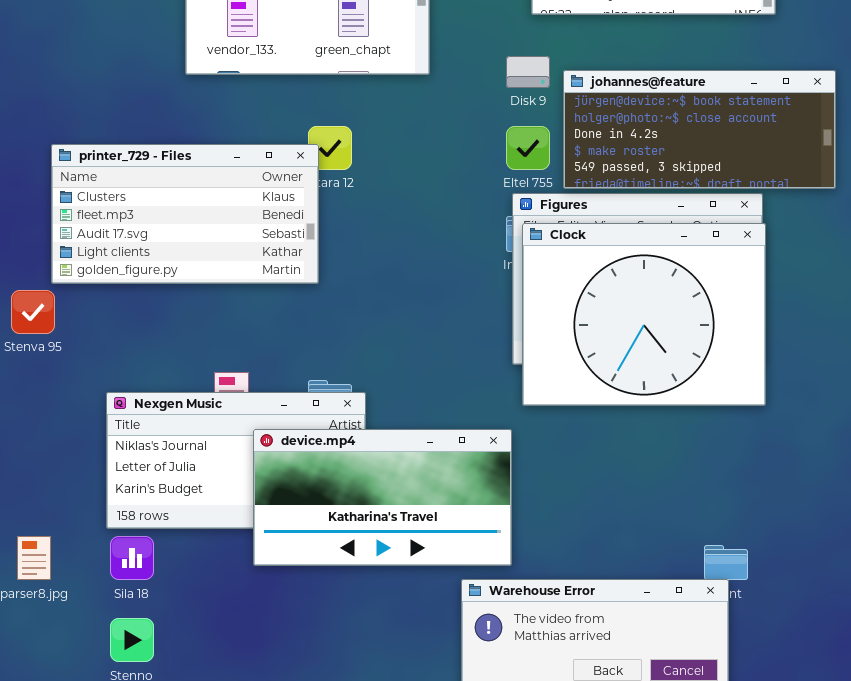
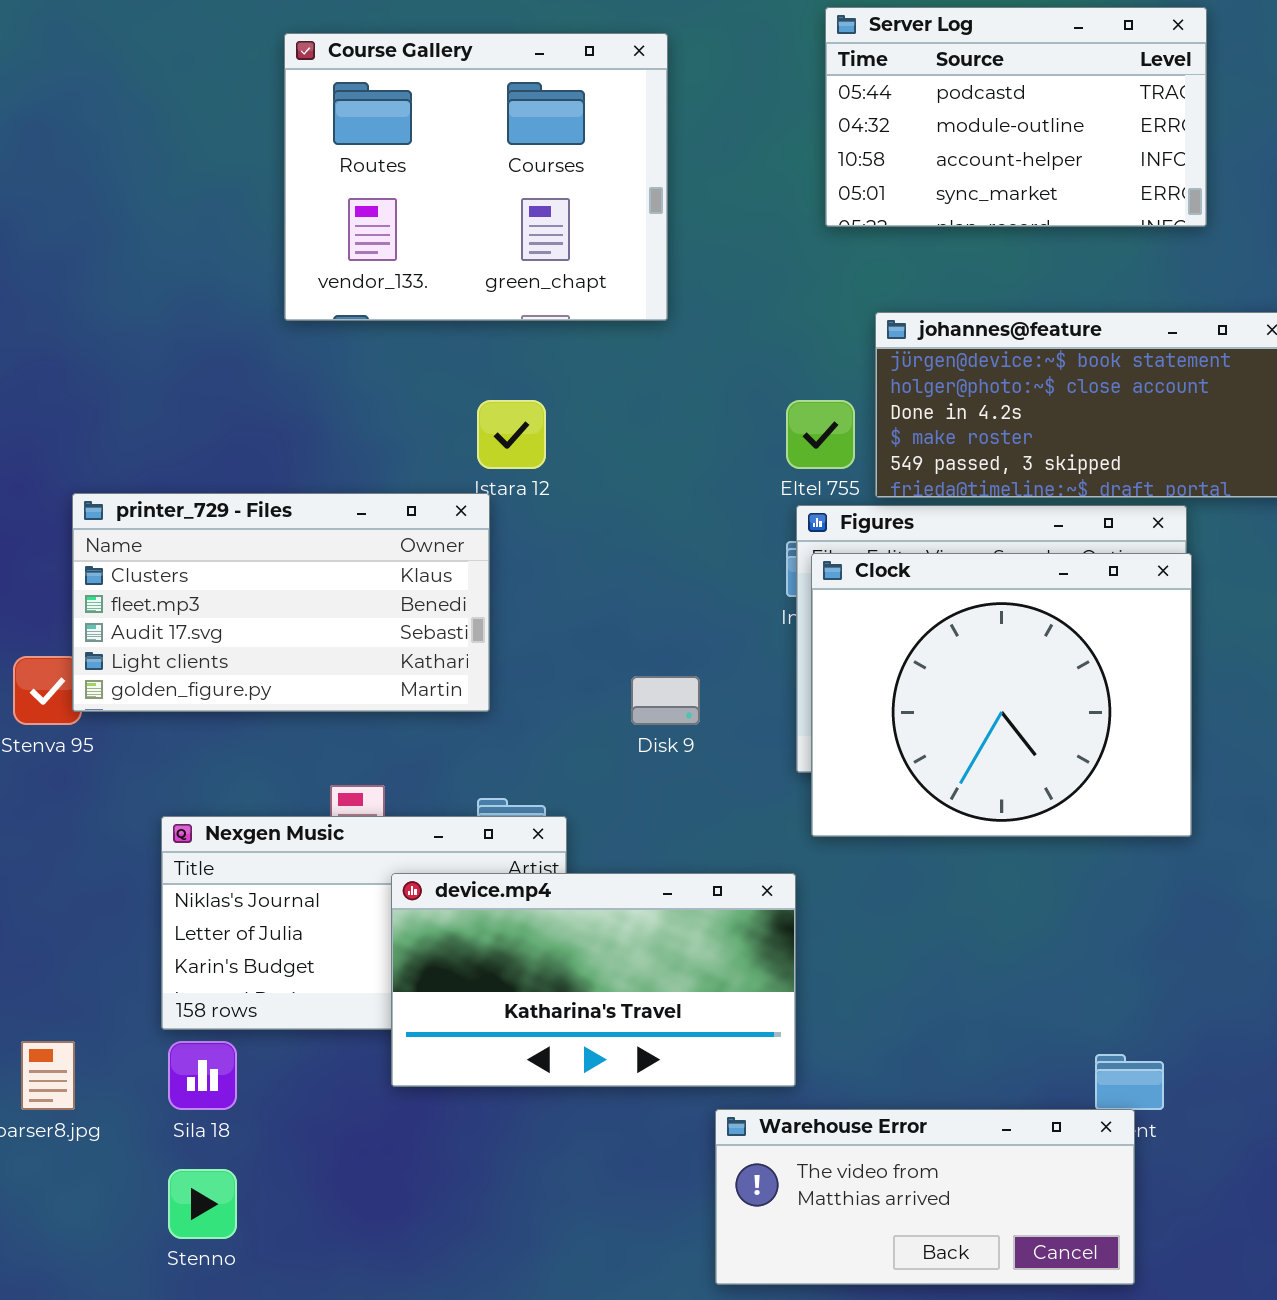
Disk 9: [506,56,550,88] -> [631,676,700,725], moved
printer_729 - Files: [51,144,319,284] -> [72,493,490,712], moved

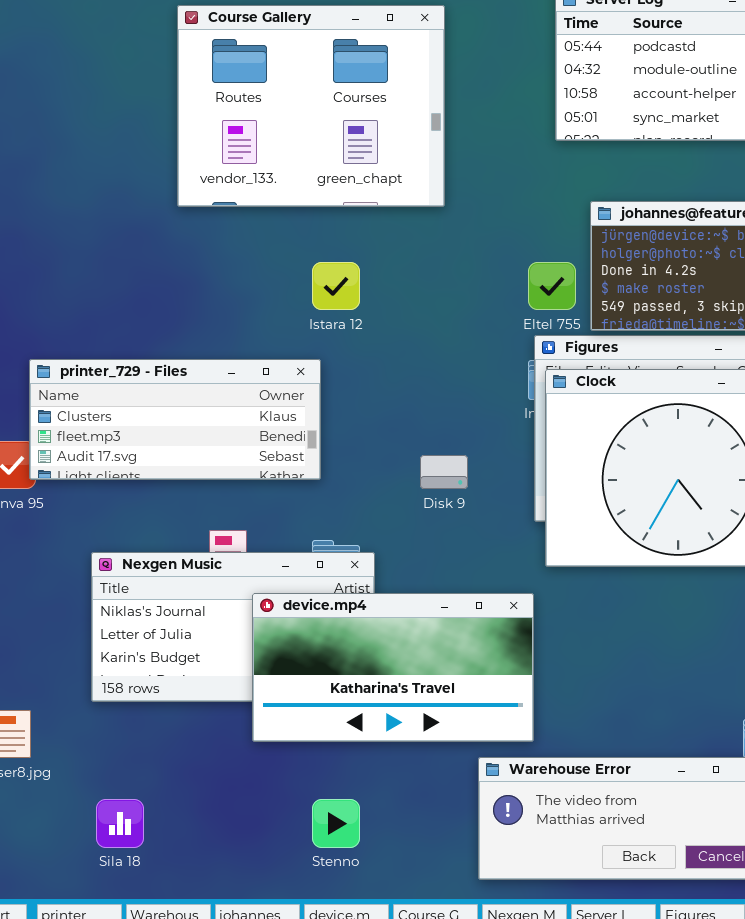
printer_729 - Files: [72,493,490,712] -> [29,359,321,480], resized
Sila 18: [168,1041,237,1110] -> [96,799,144,848], moved
Stenno: [168,1169,237,1239] -> [312,799,360,848], moved

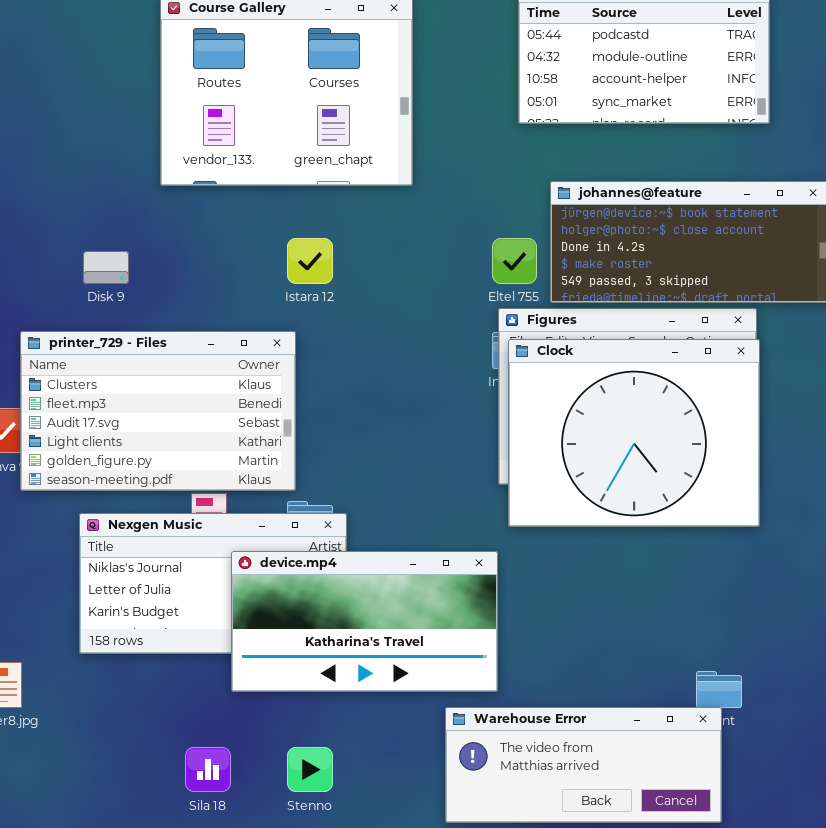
printer_729 - Files: [29,359,321,480] -> [20,331,296,491], resized
Disk 9: [420,455,468,489] -> [83,251,129,284], moved
Sila 18: [96,799,144,848] -> [185,747,231,792], moved

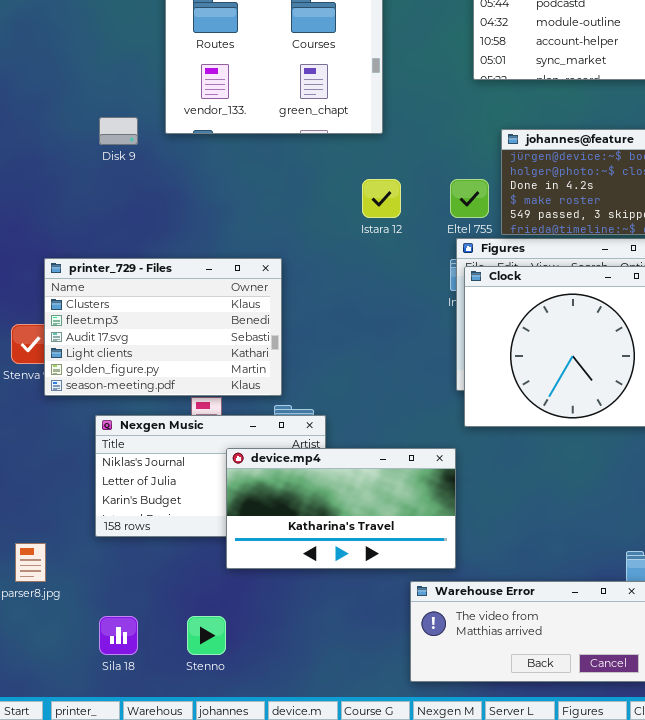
Istara 12: [287,238,333,284] -> [362,179,401,218], moved
Disk 9: [83,251,129,284] -> [99,117,138,145], moved
Sila 18: [185,747,231,792] -> [99,616,138,655], moved
Stenno: [287,747,333,792] -> [187,616,226,655], moved

